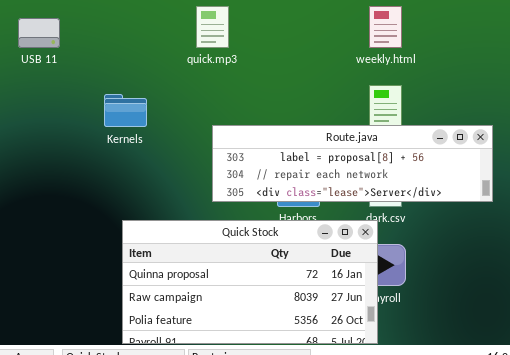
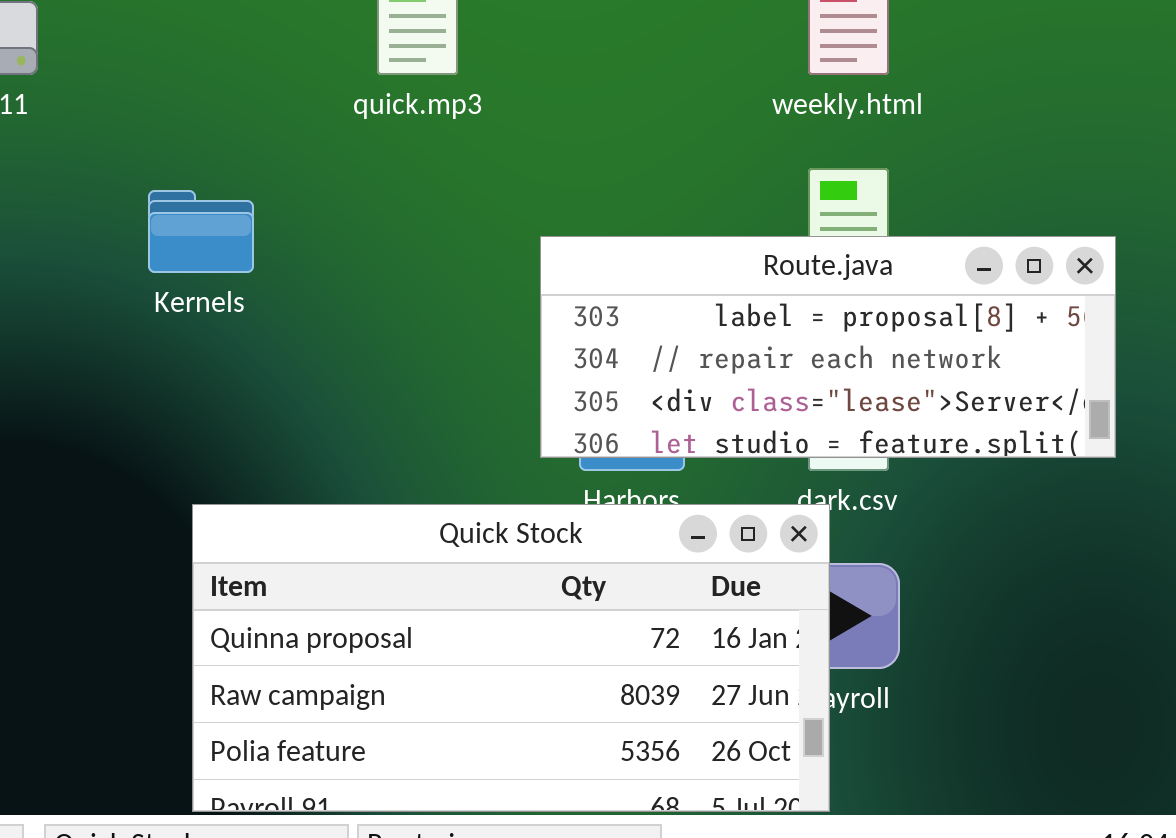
Route.java: [212,125,493,202] -> [540,236,1116,458], resized

